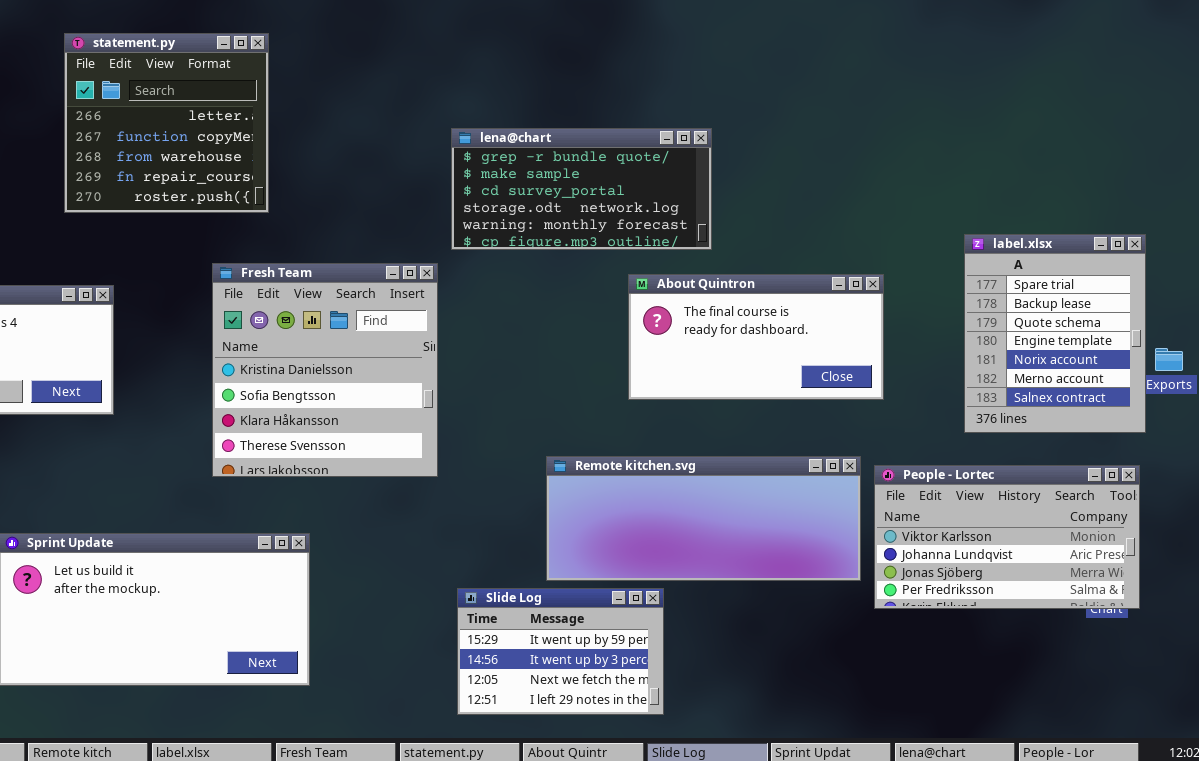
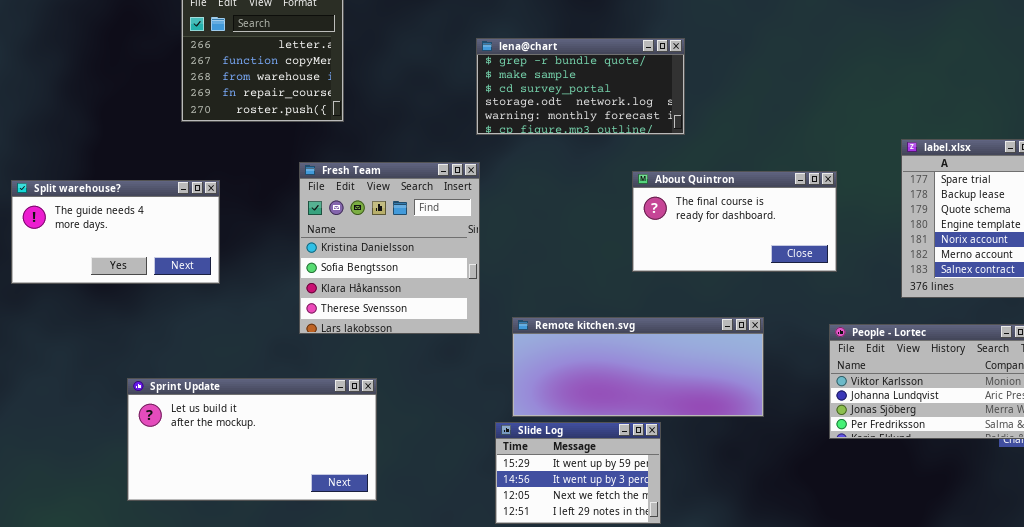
lena@chart: [451,128,712,250] -> [476,38,685,135], moved
Remote kitchen.svg: [546,456,861,581] -> [512,317,764,417], moved

